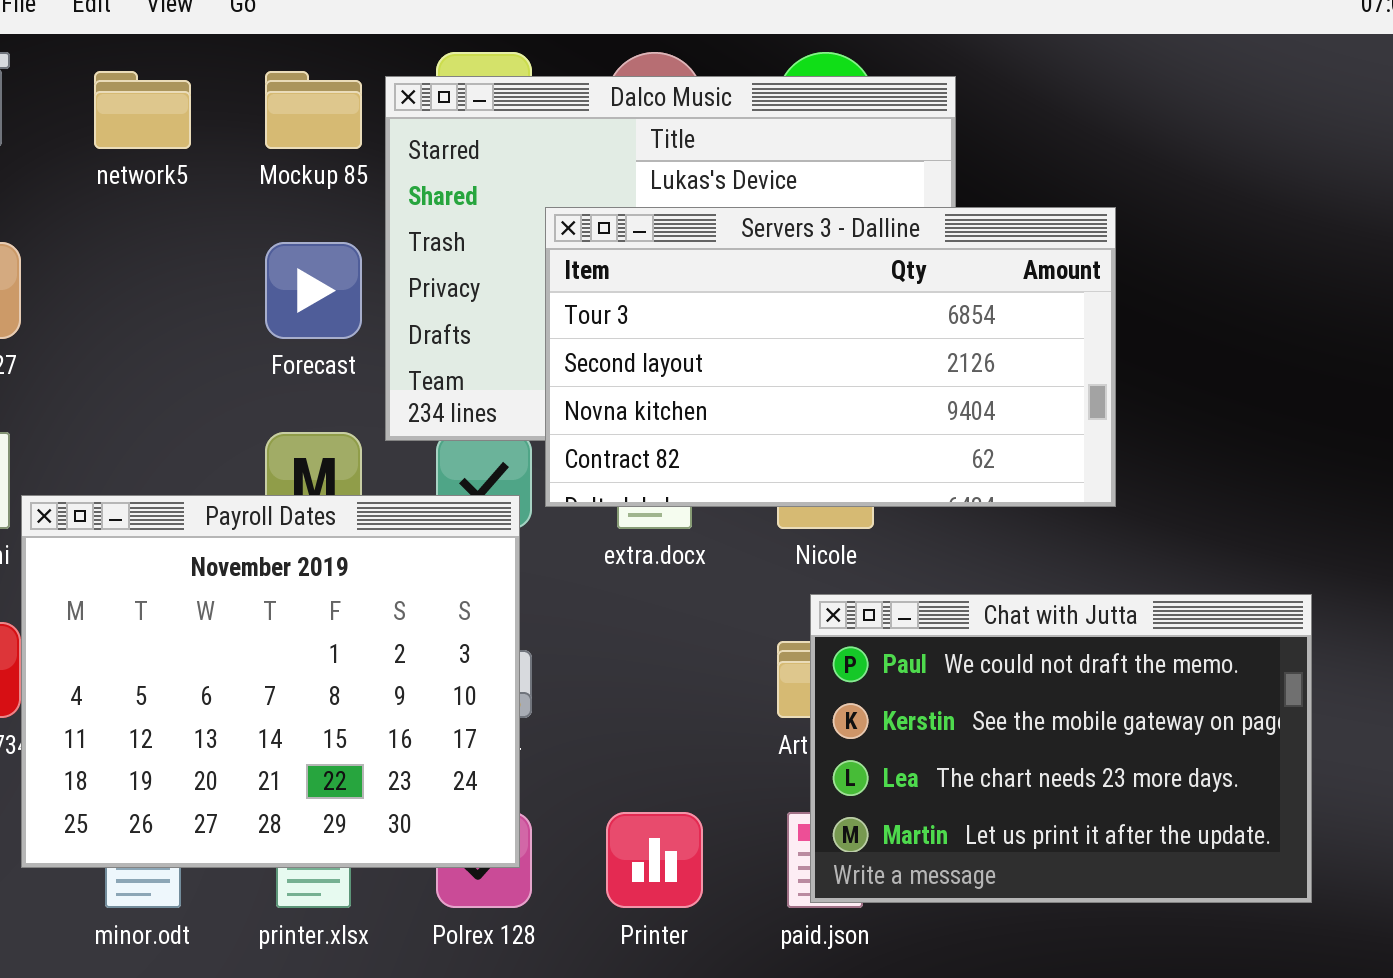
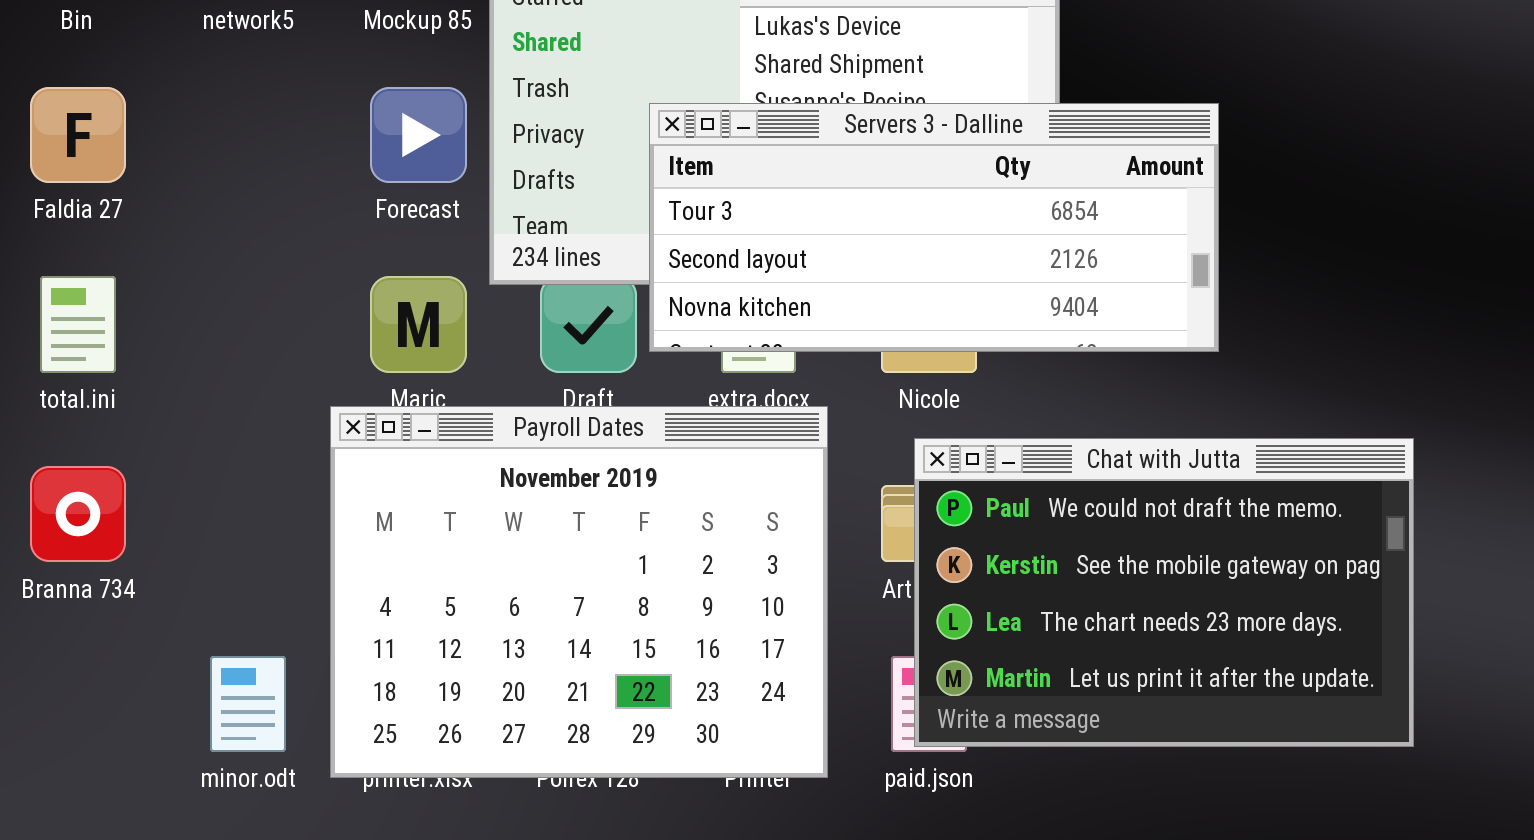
Servers 3 - Dalline: [545,207,1116,507] -> [649,103,1219,352], resized
Payroll Dates: [21,495,520,868] -> [330,406,828,778], moved

